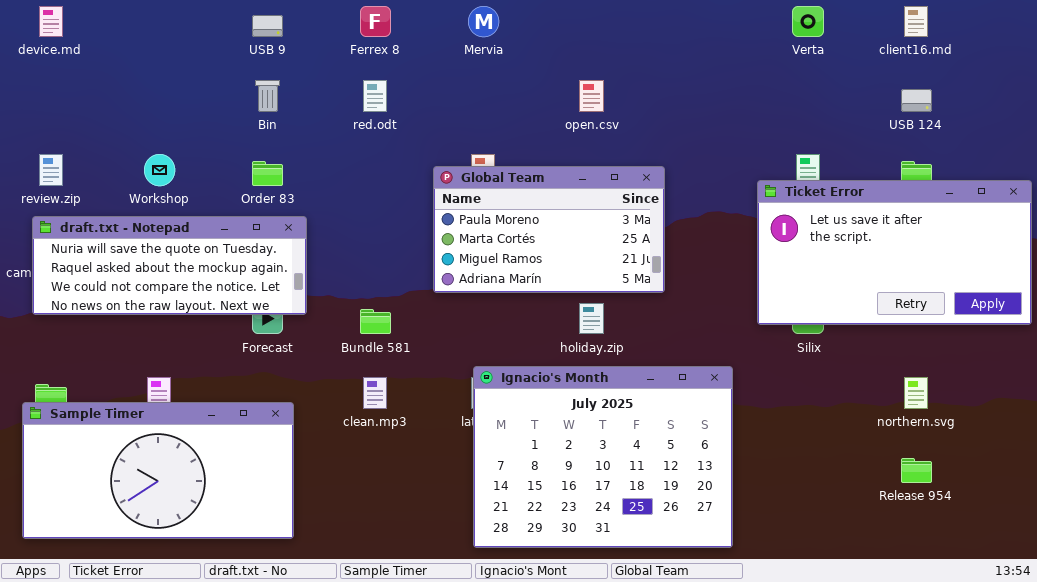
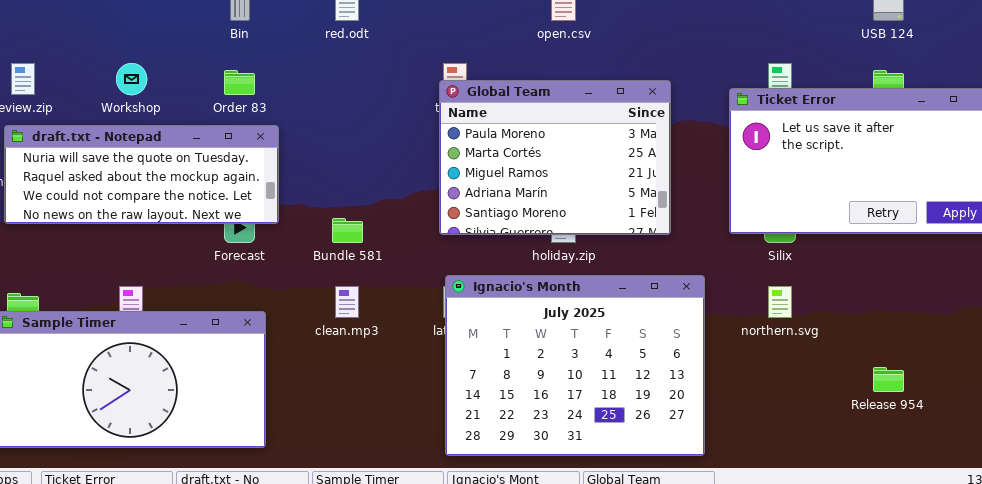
Global Team: [433,166,665,293] -> [439,80,671,235], moved, resized
northern.svg: [904,377,928,409] -> [768,286,792,318], moved

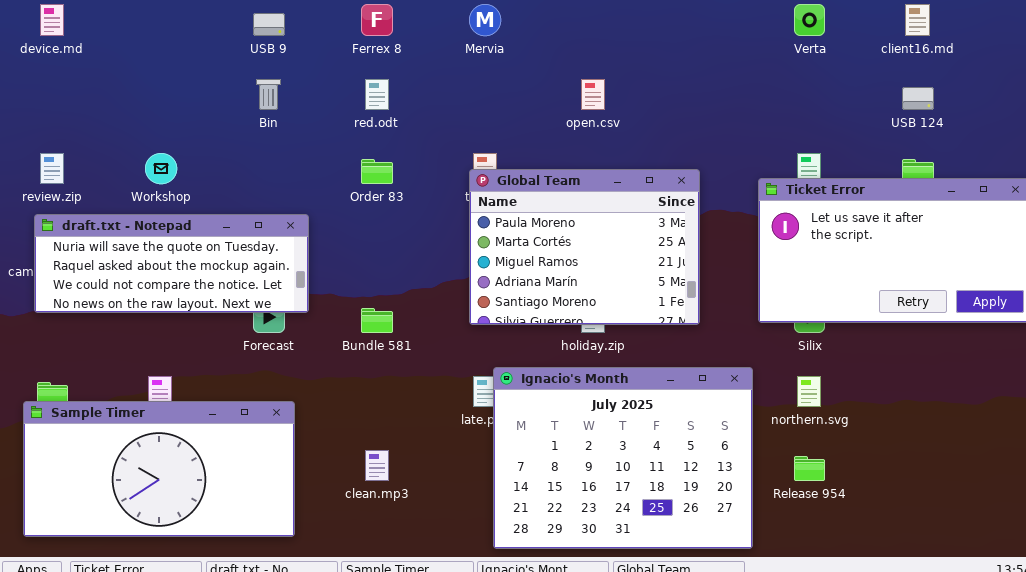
Order 83: [224,70,255,95] -> [361,159,393,184], moved
Ignacio's Month: [445,275,705,456] -> [493,367,753,549], moved
clean.mp3: [335,286,359,318] -> [365,450,389,481], moved
Release 954: [873,367,904,392] -> [794,456,825,481], moved

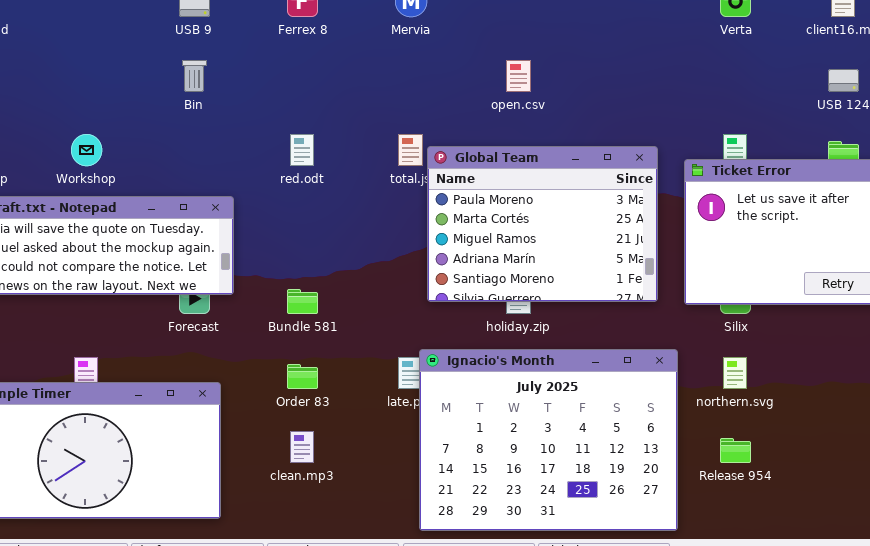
red.odt: [365,79,389,110] -> [290,134,314,166], moved
Order 83: [361,159,393,184] -> [287,364,318,389], moved
Global Team: [469,169,700,325] -> [427,146,658,302], moved

